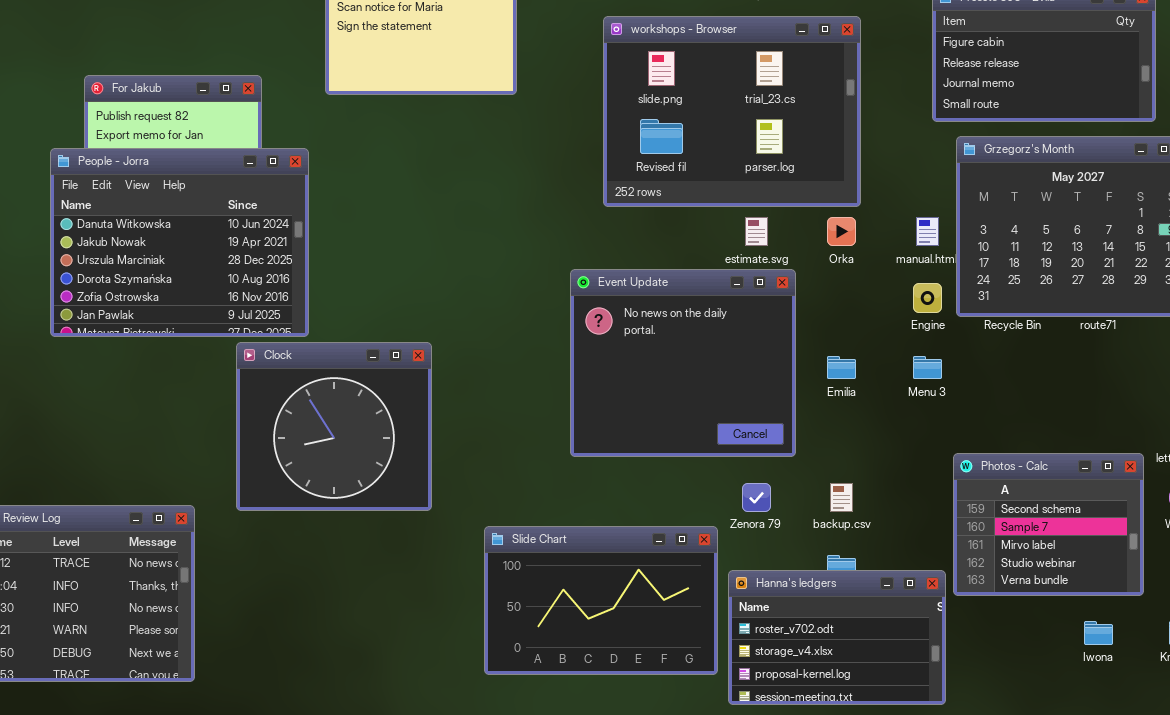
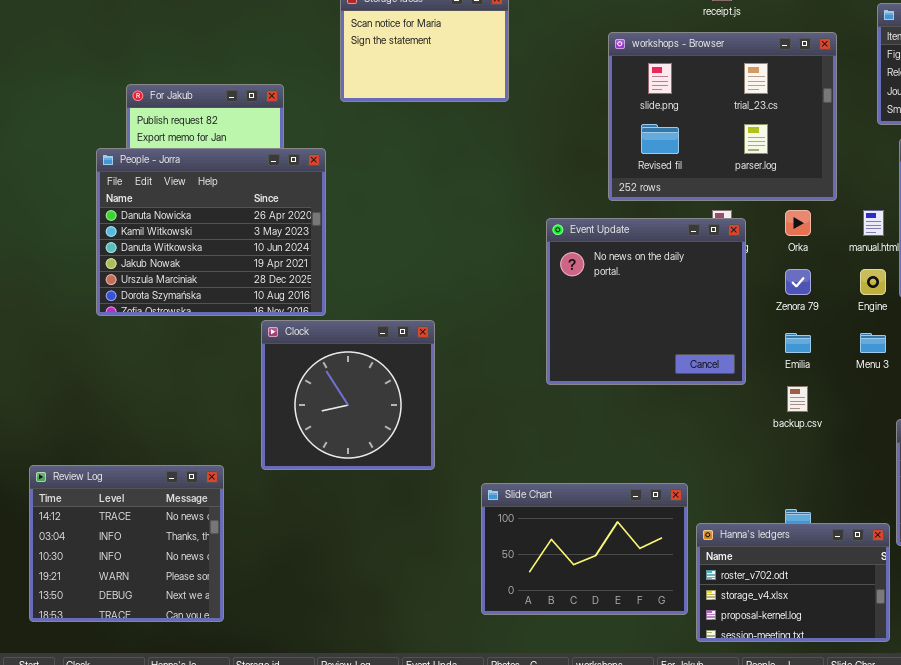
workshops - Browser: [603,16,861,207] -> [608,32,837,201], moved
People - Jorra: [50,148,309,337] -> [96,148,326,316], scrolled up 2 rows
Event Update: [570,269,796,457] -> [546,218,746,385], moved
Zenora 79: [742,483,771,512] -> [785,269,811,295], moved
backup.csv: [830,483,853,512] -> [787,386,808,412], moved

